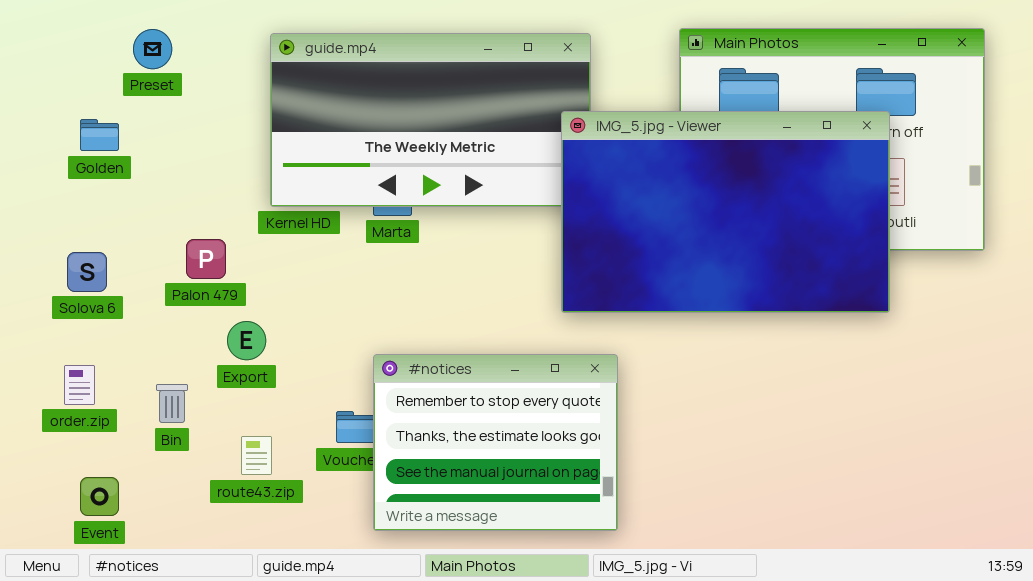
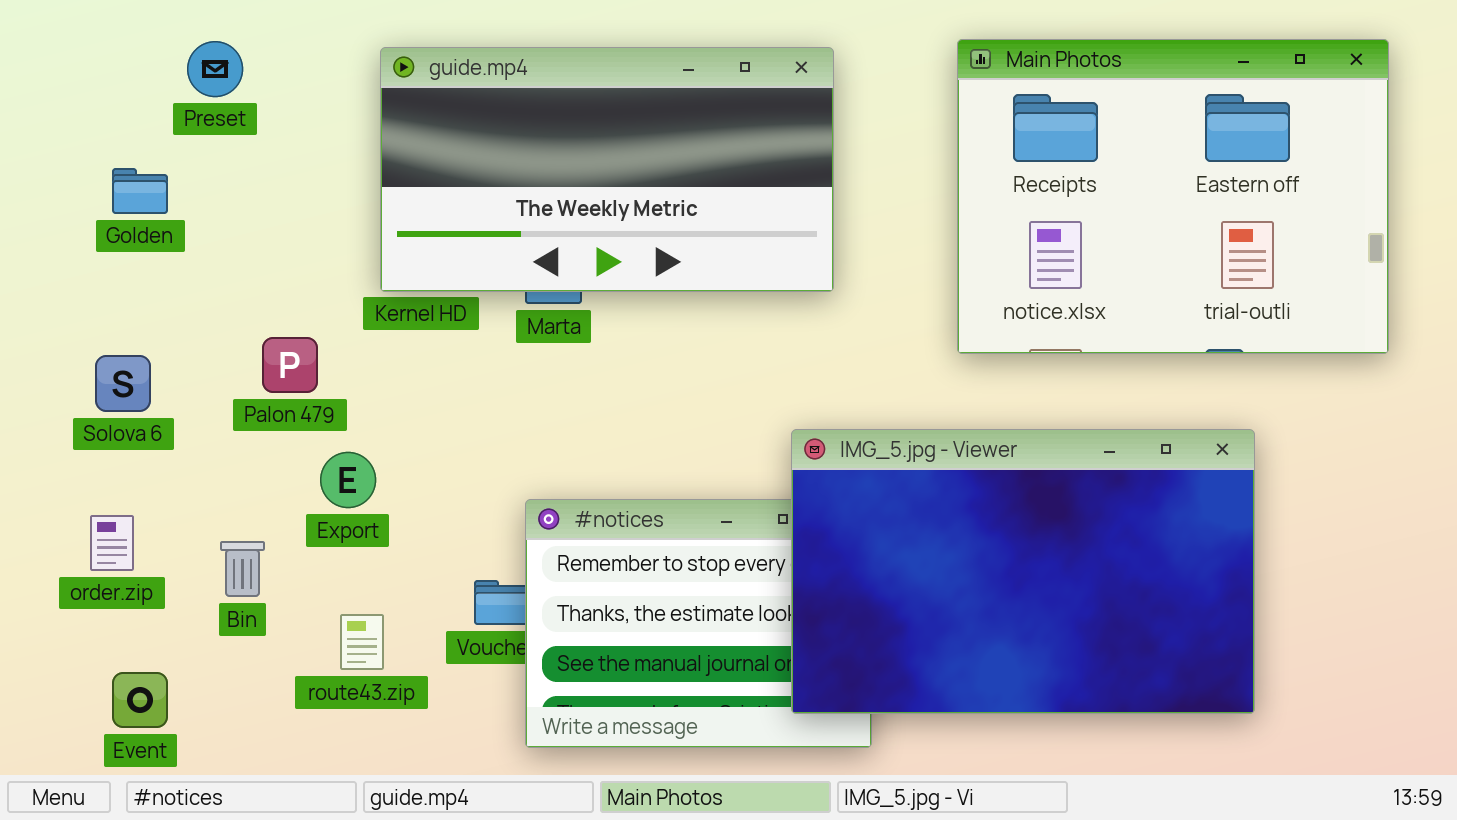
IMG_5.jpg - Viewer: [561,111,890,313] -> [791,429,1255,714], moved

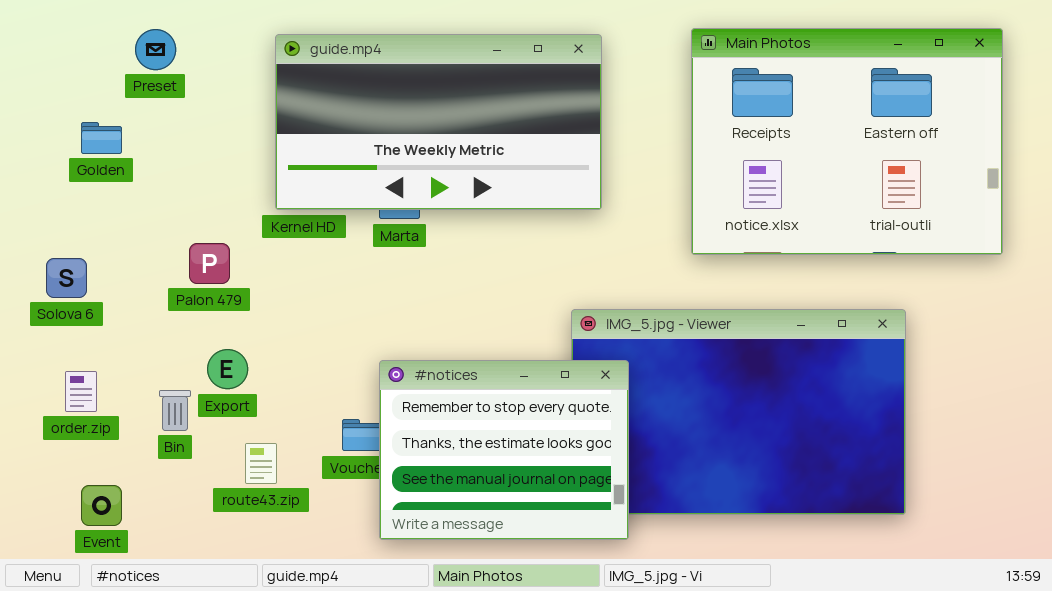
Solova 6: [95,355,151,412] -> [46,258,87,298], moved
Export: [320,452,376,508] -> [207,349,248,389], moved
#notices: [525,499,872,748] -> [379,360,629,540], raised

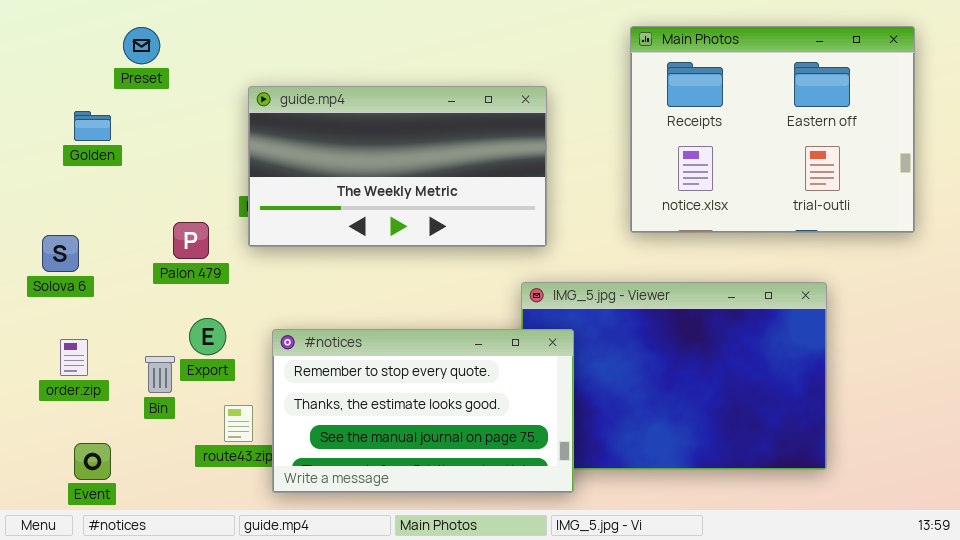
guide.mp4: [275,34,602,210] -> [248,86,547,247], moved
#notices: [379,360,629,540] -> [272,329,574,493], resized

